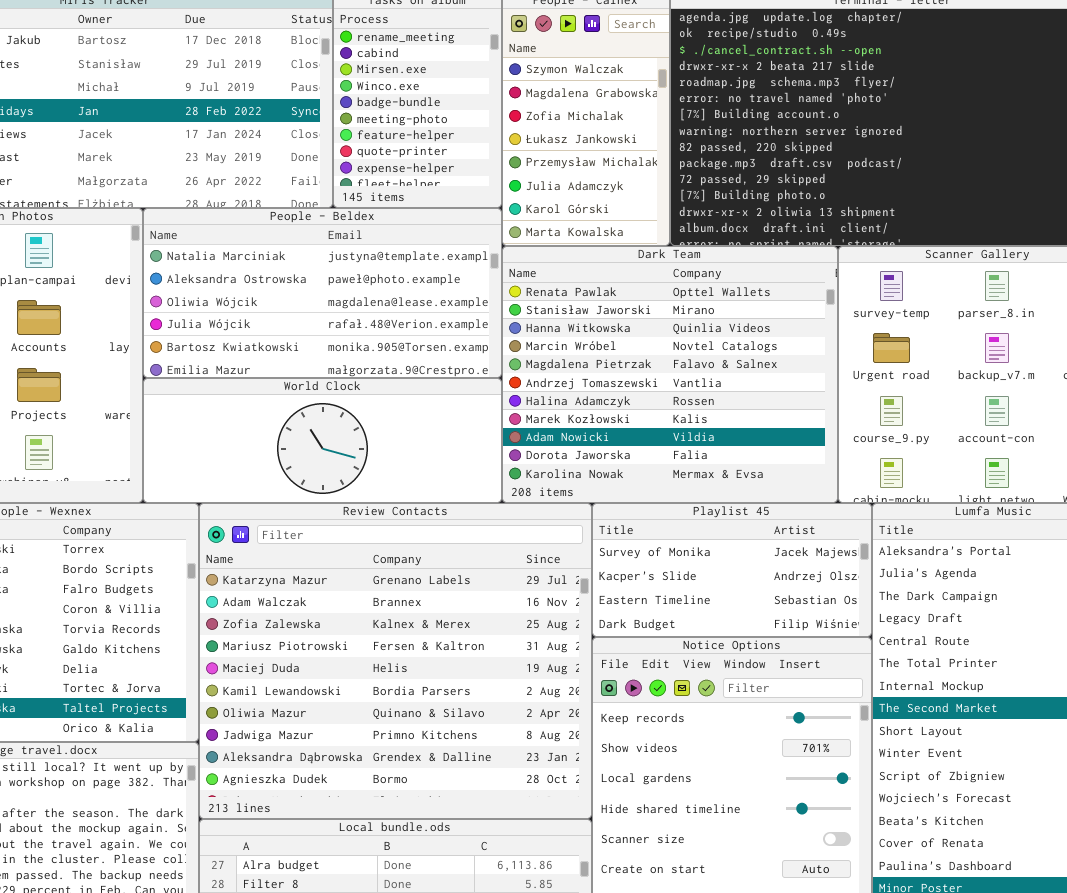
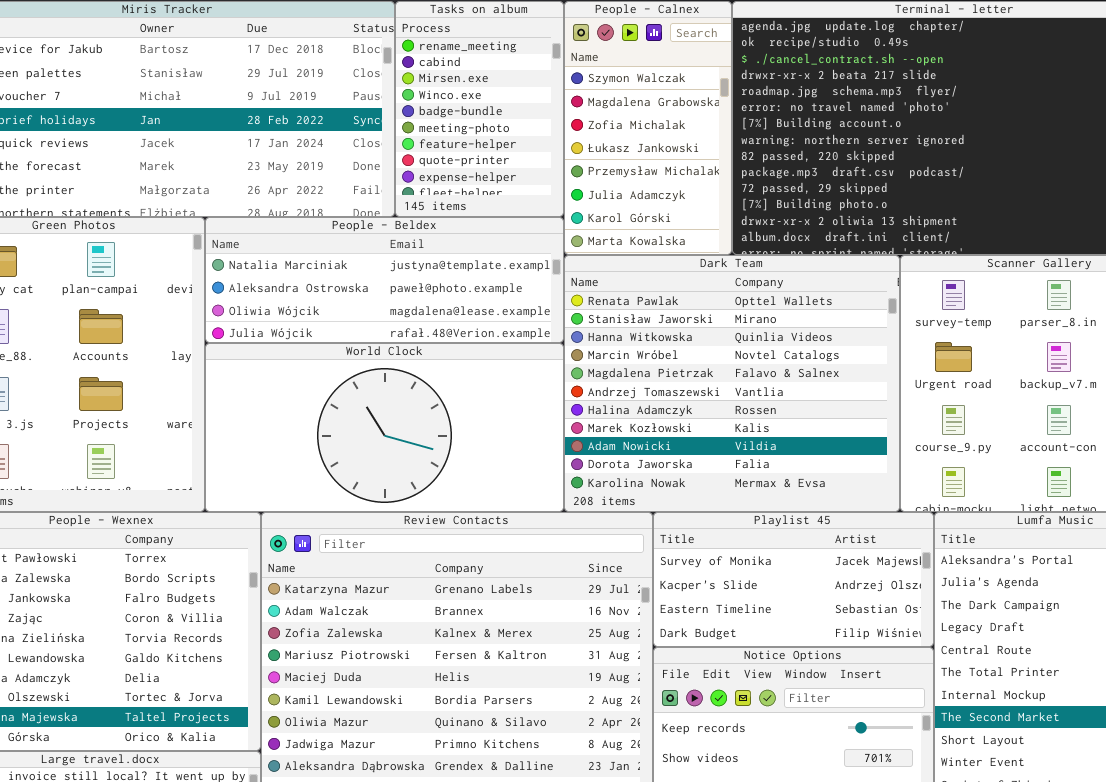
People - Beldex: [143,208,502,378] -> [205,217,564,343], resized
World Clock: [143,378,502,503] -> [205,343,564,512], resized

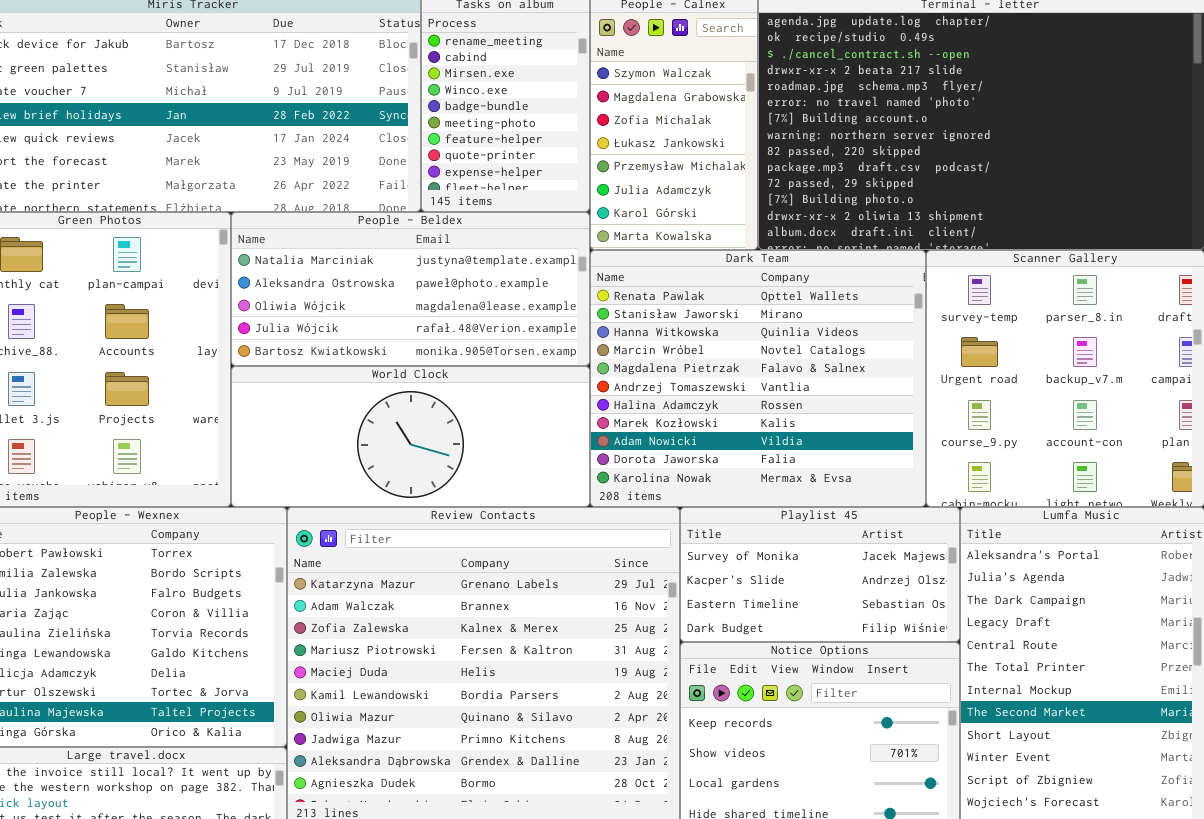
People - Beldex: [205,217,564,343] -> [231,212,590,366], resized
World Clock: [205,343,564,512] -> [231,366,590,507], resized

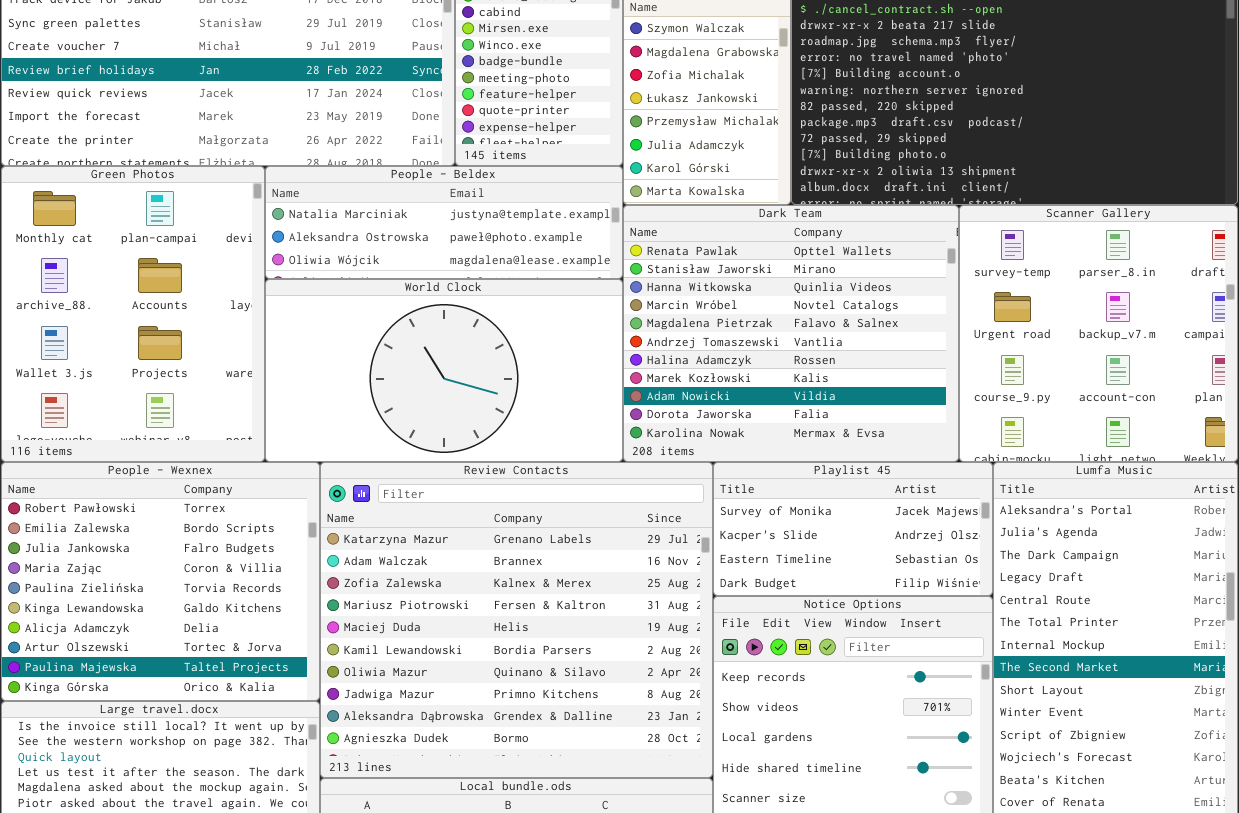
People - Beldex: [231,212,590,366] -> [265,166,623,279], resized
World Clock: [231,366,590,507] -> [265,279,623,462], resized

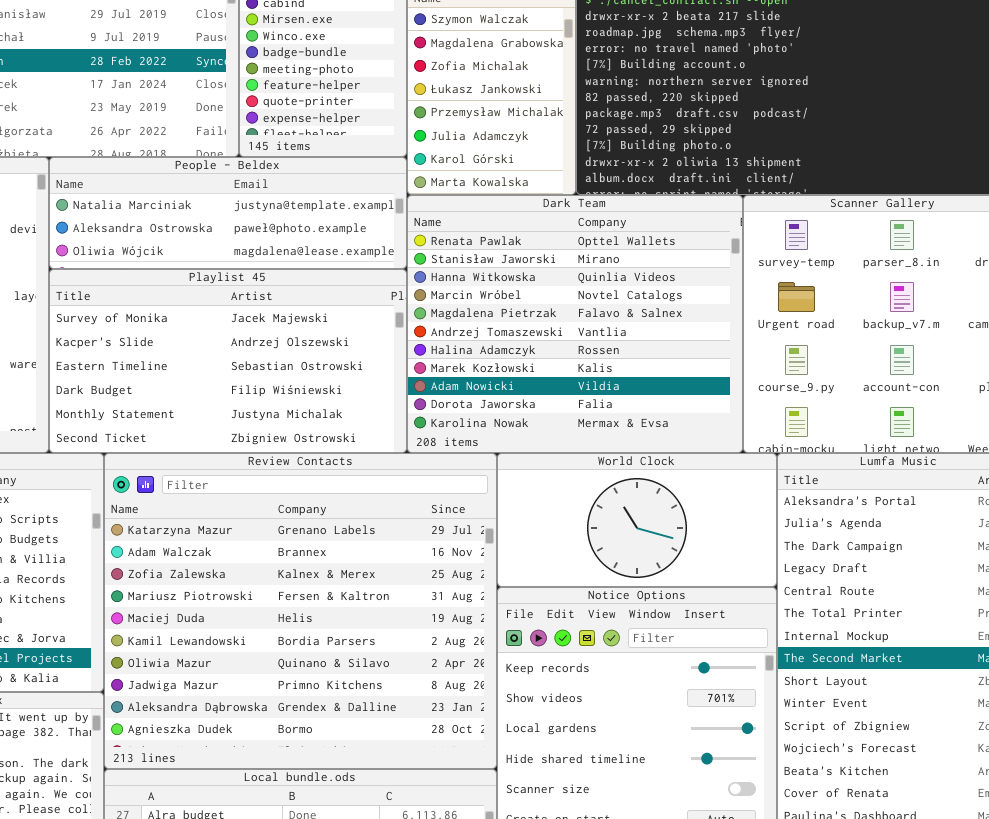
World Clock: [265,279,623,462] -> [497,453,777,587], moved, resized
Playlist 45: [713,462,993,596] -> [49,269,407,453], moved, resized

